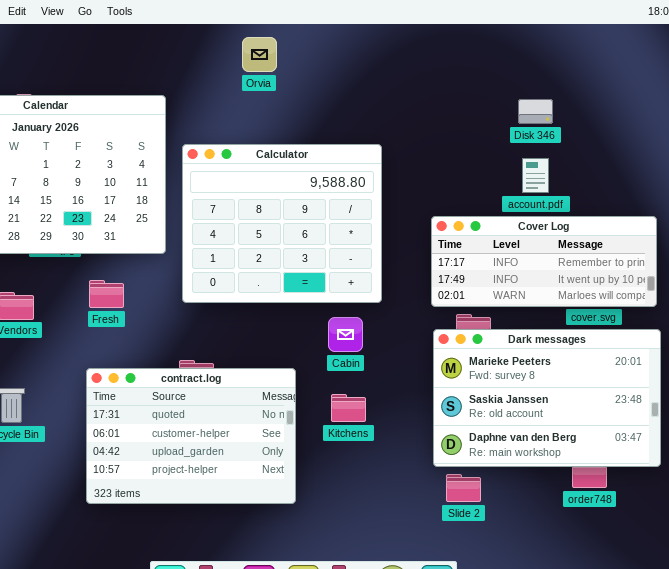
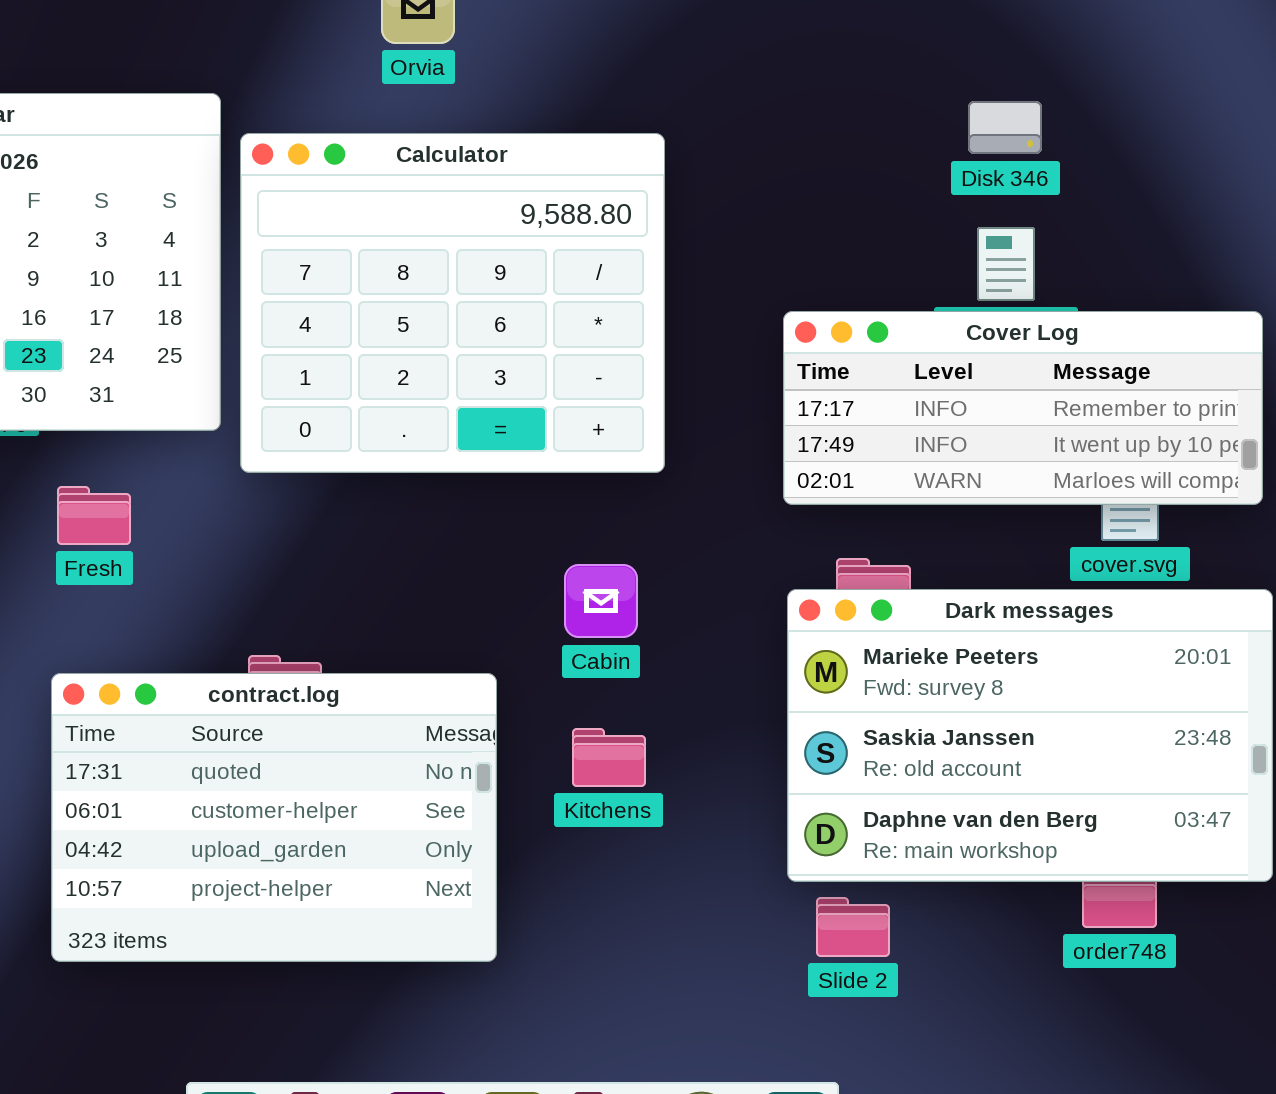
Calculator: [182,144,382,303] -> [240,133,665,473], moved
Cover Log: [431,216,657,307] -> [783,311,1263,505], moved

